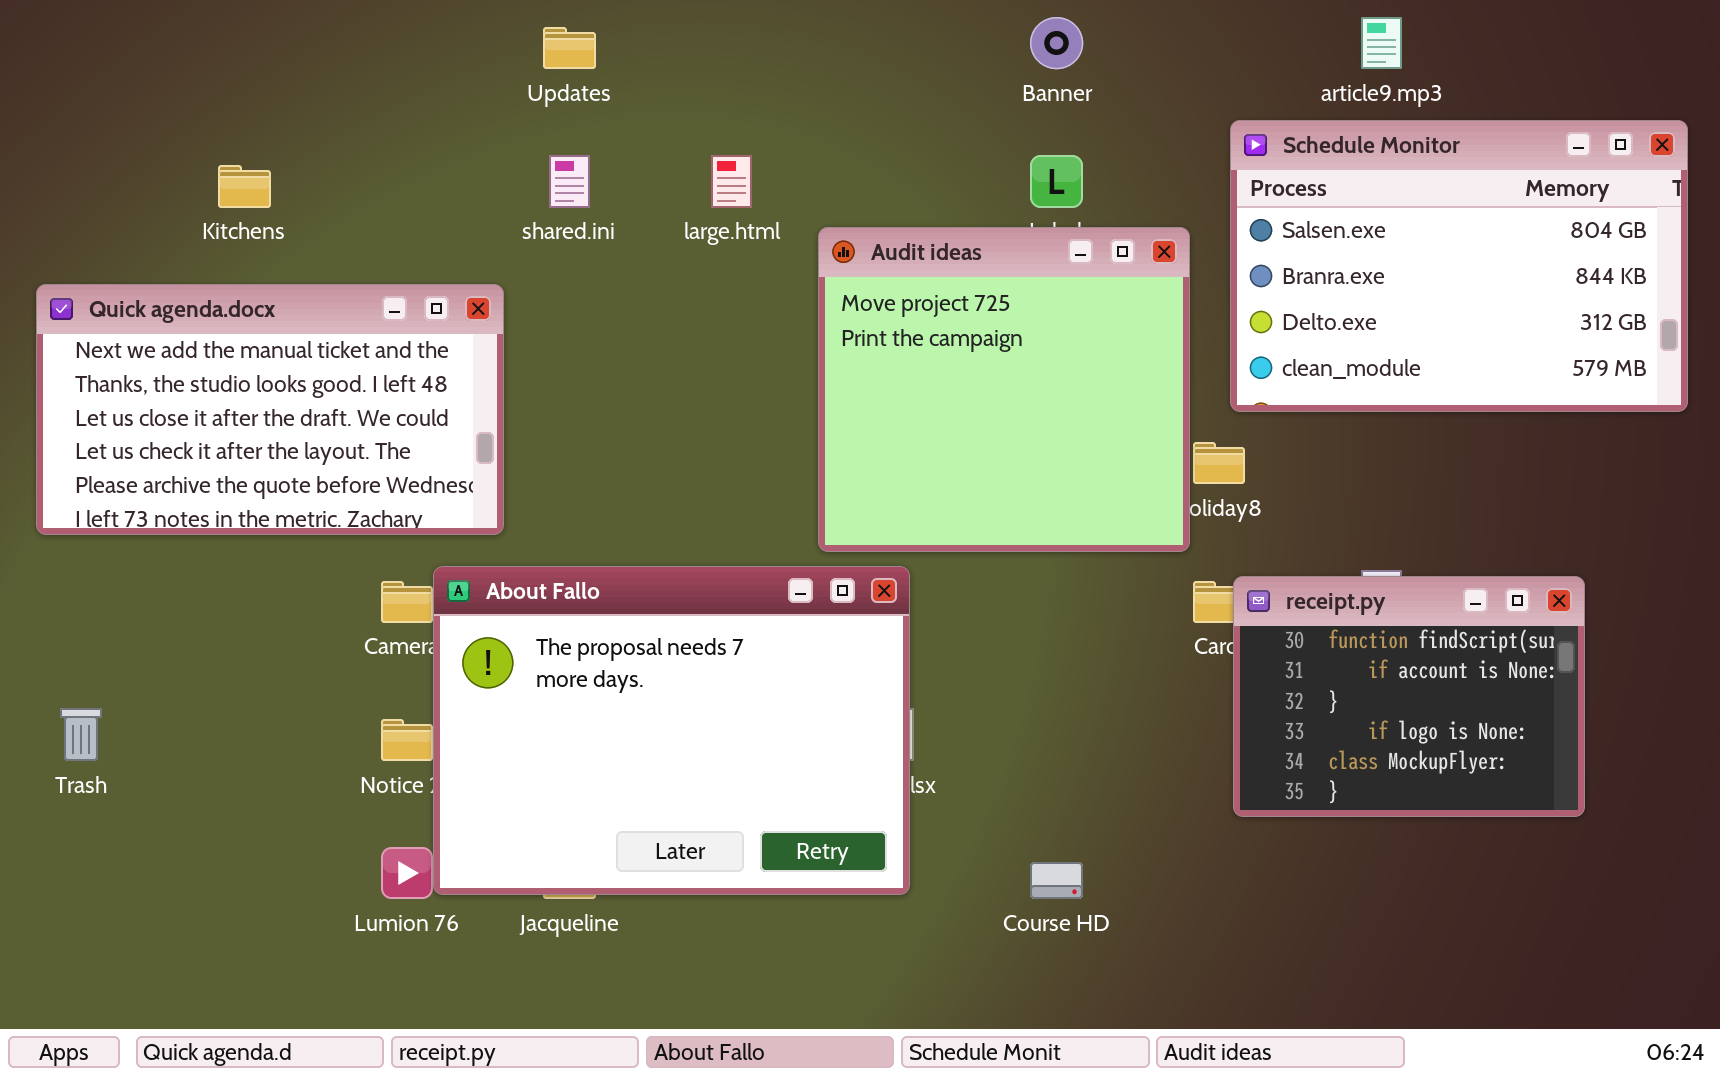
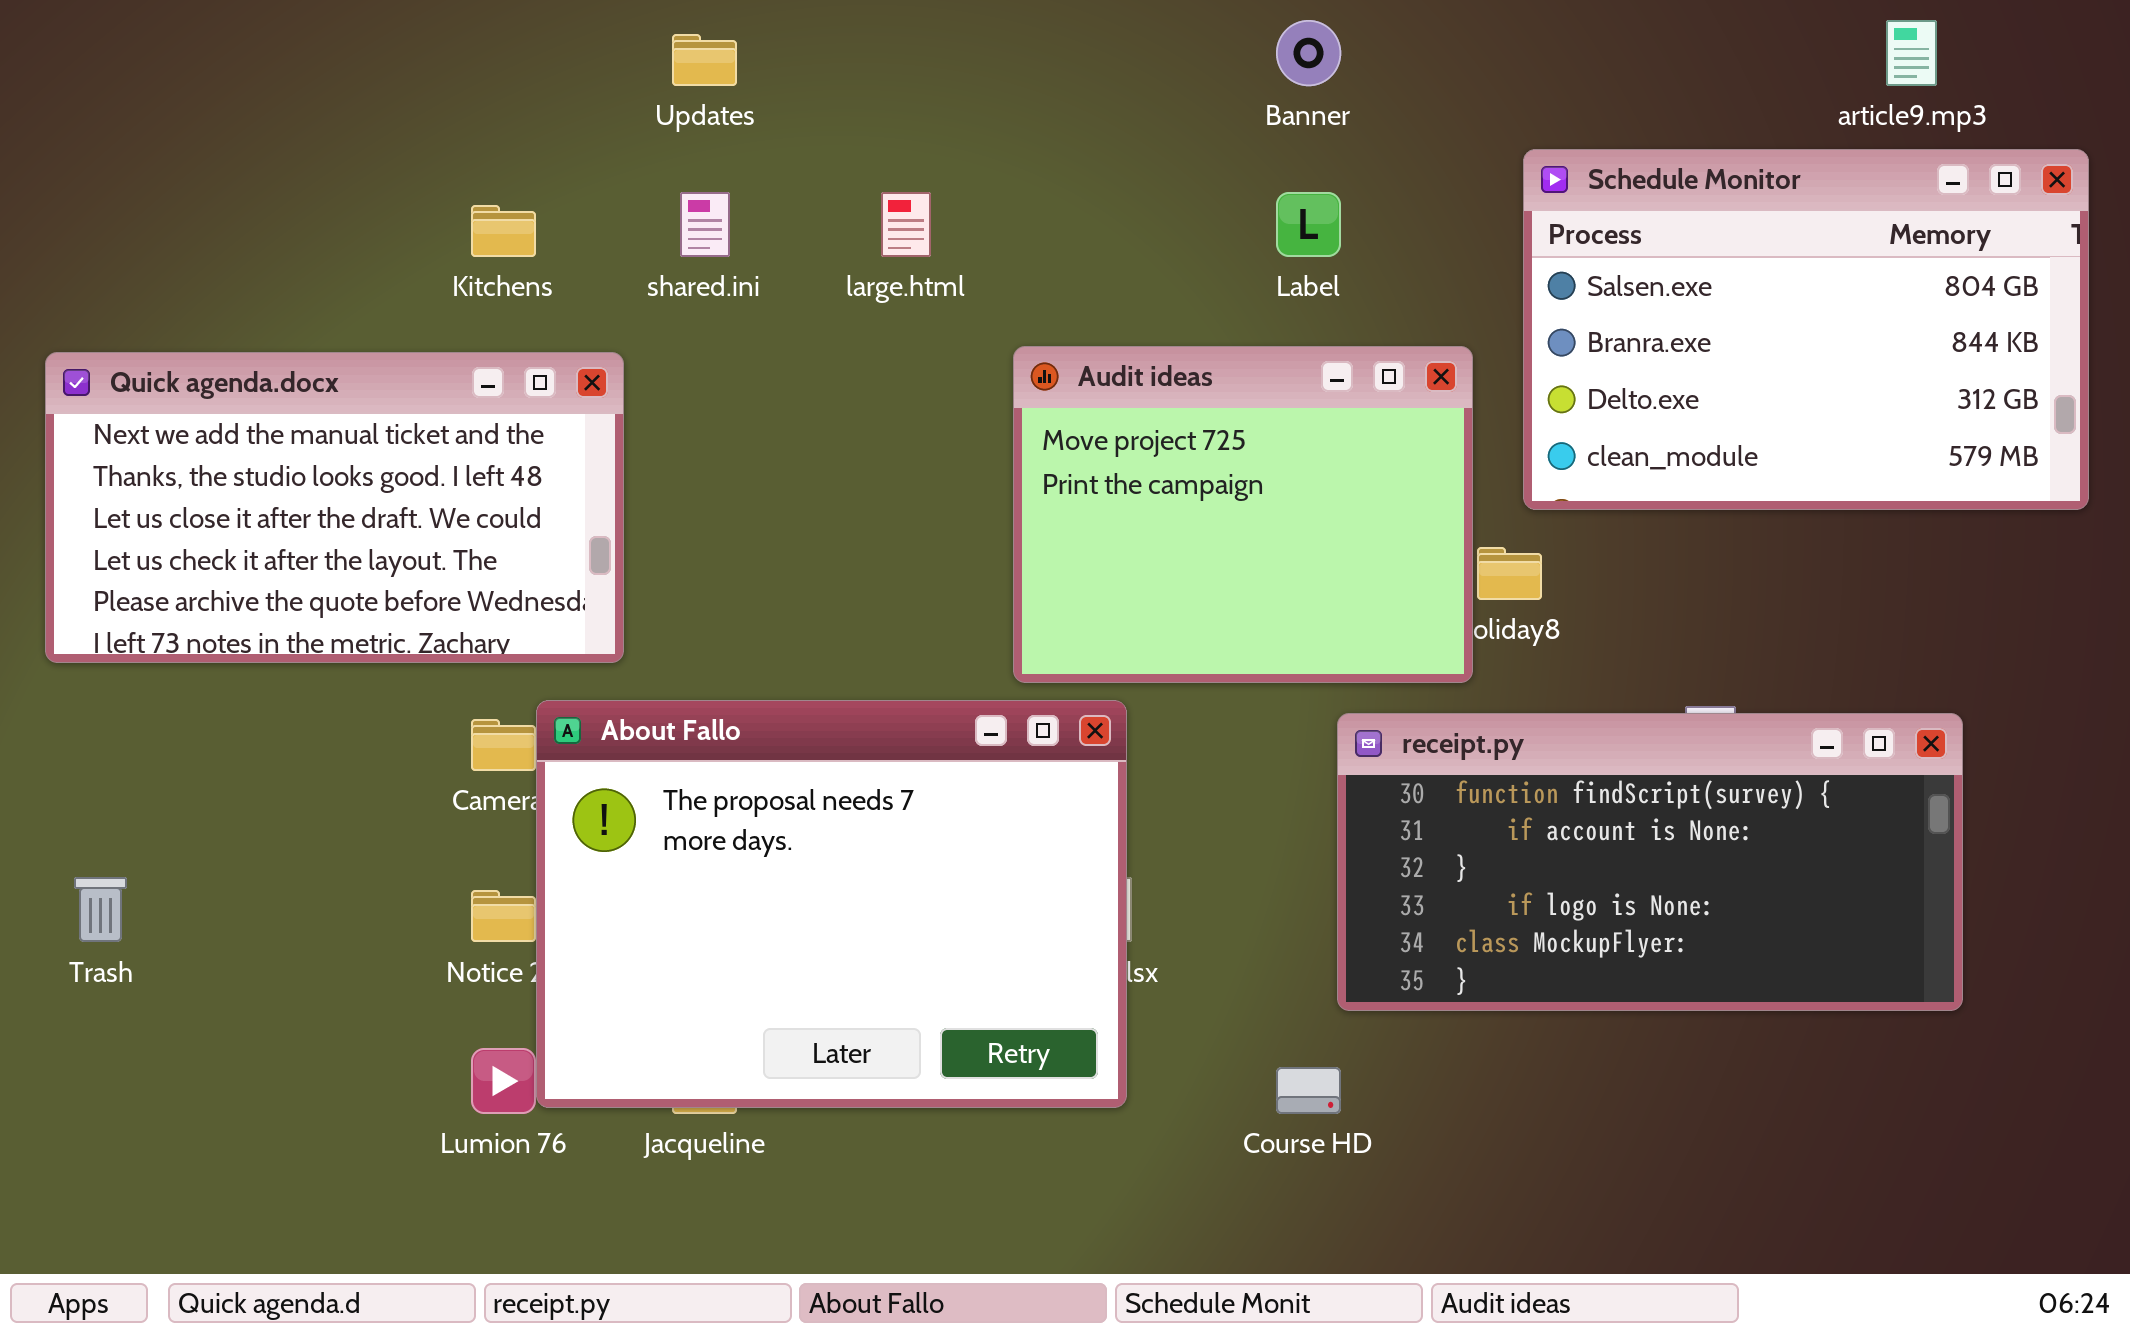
article9.mp3: [1361,17,1402,69] -> [1886,20,1937,86], moved
Kitchens: [218,165,271,208] -> [471,205,536,257], moved
Audit ideas: [818,227,1190,552] -> [1013,346,1473,683], resized
receipt.py: [1233,576,1585,817] -> [1337,713,1963,1011], resized

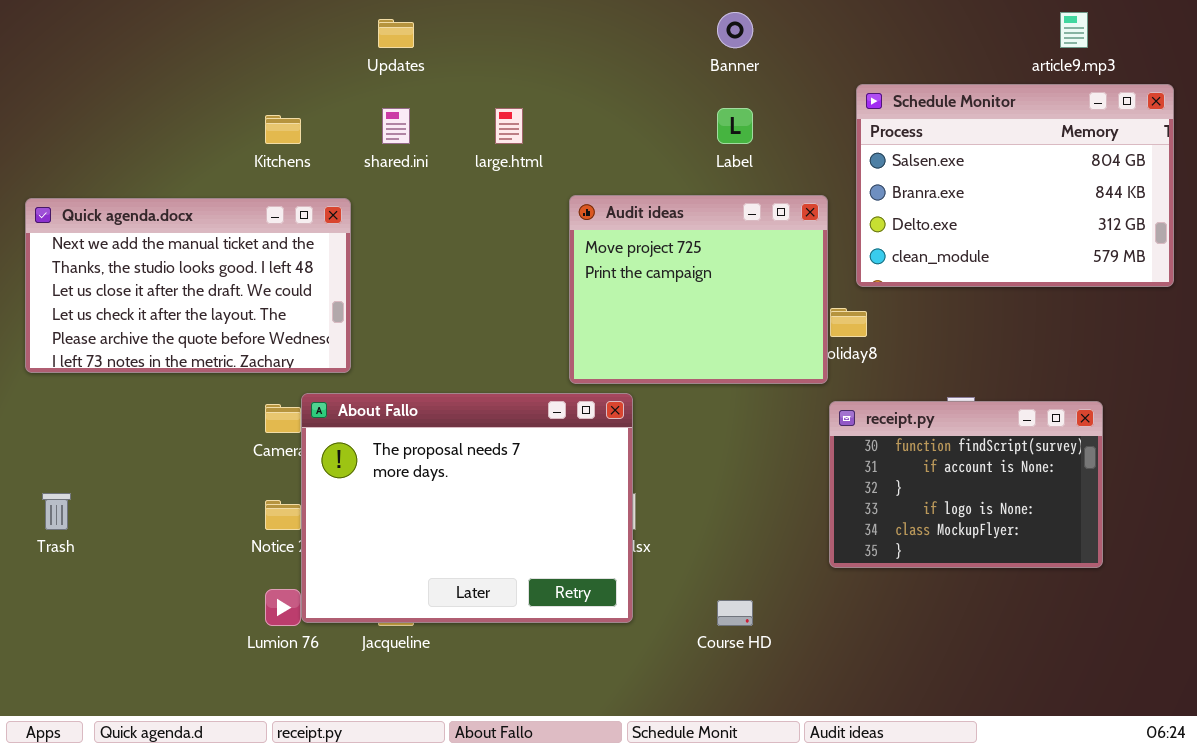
receipt.py: [1337,713,1963,1011] -> [829,401,1103,568], resized

